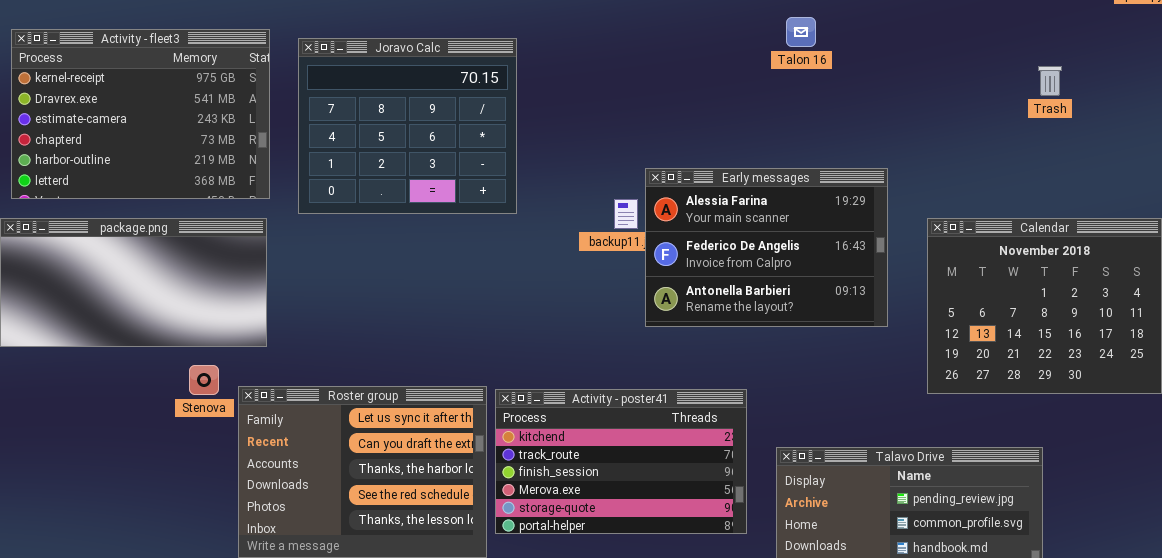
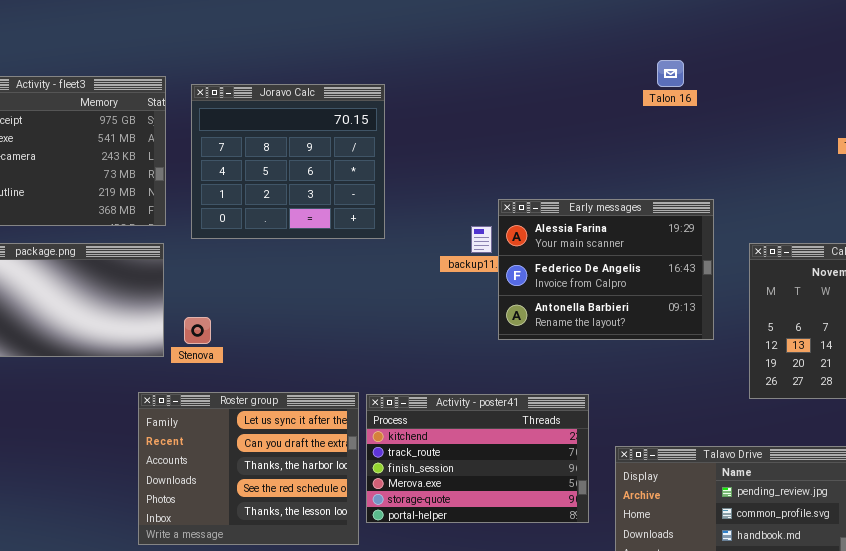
Talon 16: [786,17,816,47] -> [657,60,684,87], moved
Stenova: [189,365,219,395] -> [184,317,211,344], moved

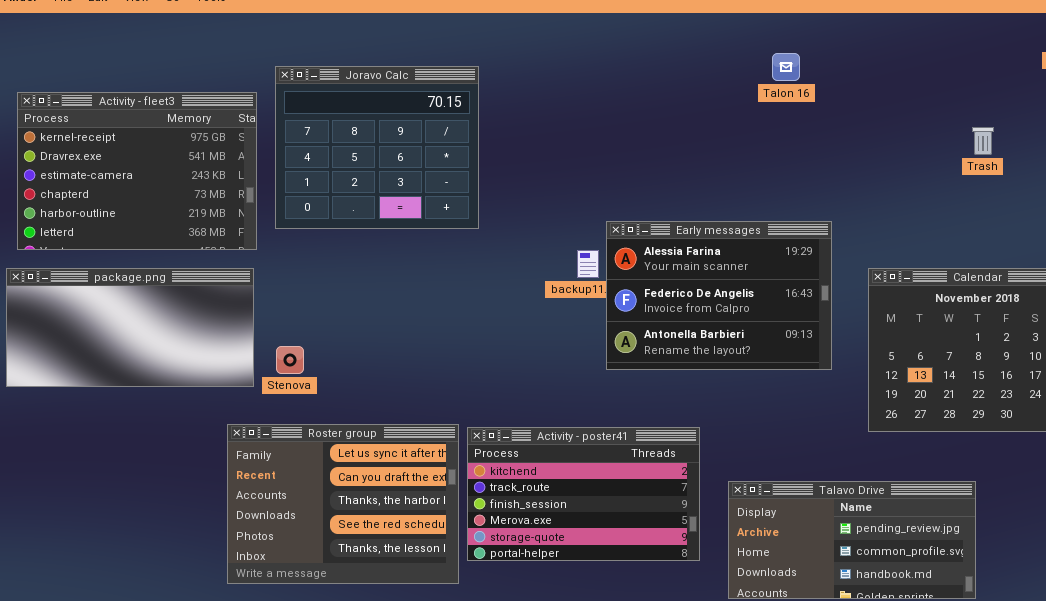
Talon 16: [657,60,684,87] -> [772,53,800,81], moved
Joravo Calc: [191,84,385,239] -> [275,66,479,229], moved

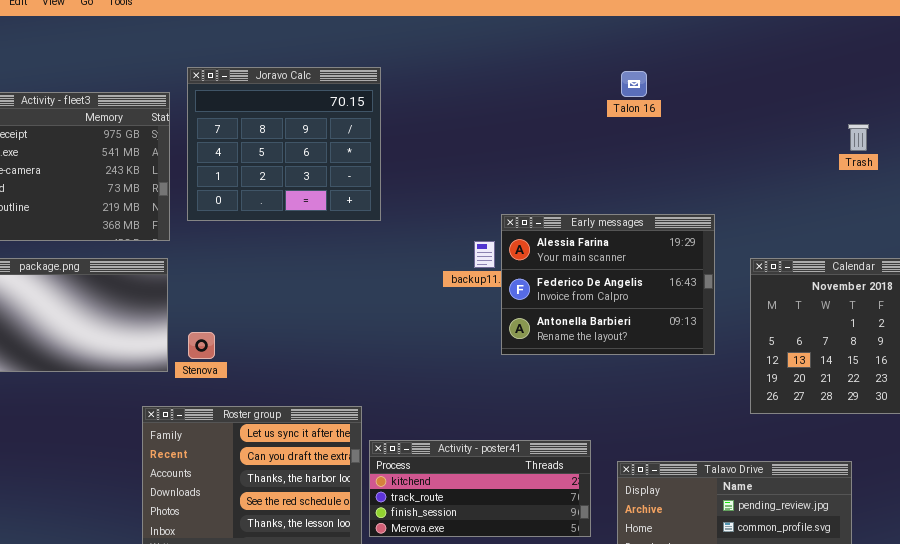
Talon 16: [772,53,800,81] -> [621,71,647,97], moved
Activity - poster41: [467,427,700,561] -> [369,440,591,537], resized

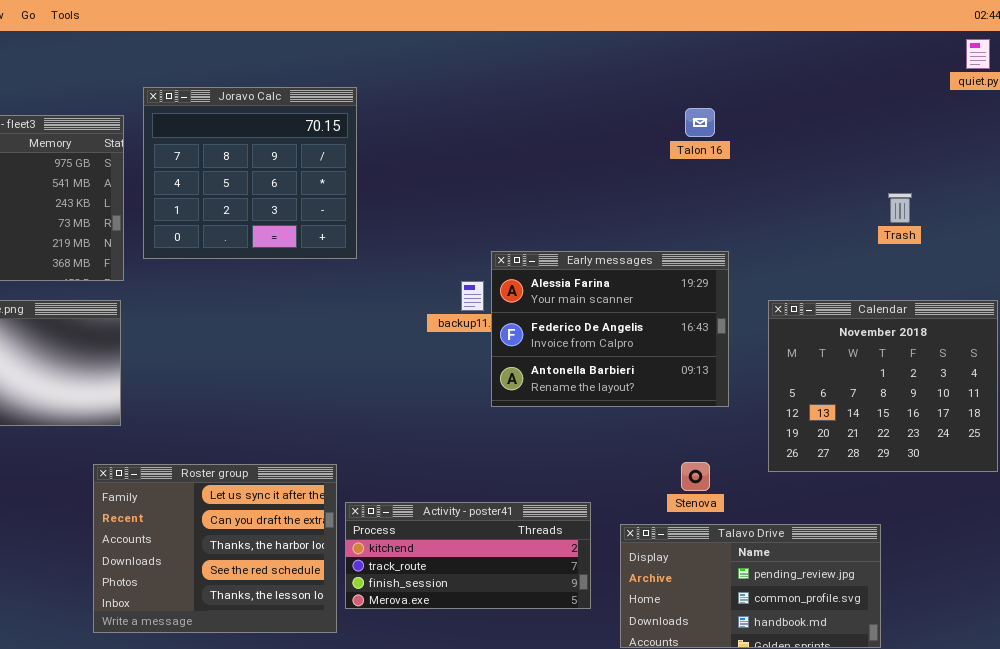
Talon 16: [621,71,647,97] -> [685,108,715,137], moved
Trash: [848,124,869,151] -> [888,193,912,223], moved
Stenova: [188,332,215,359] -> [681,462,710,491], moved

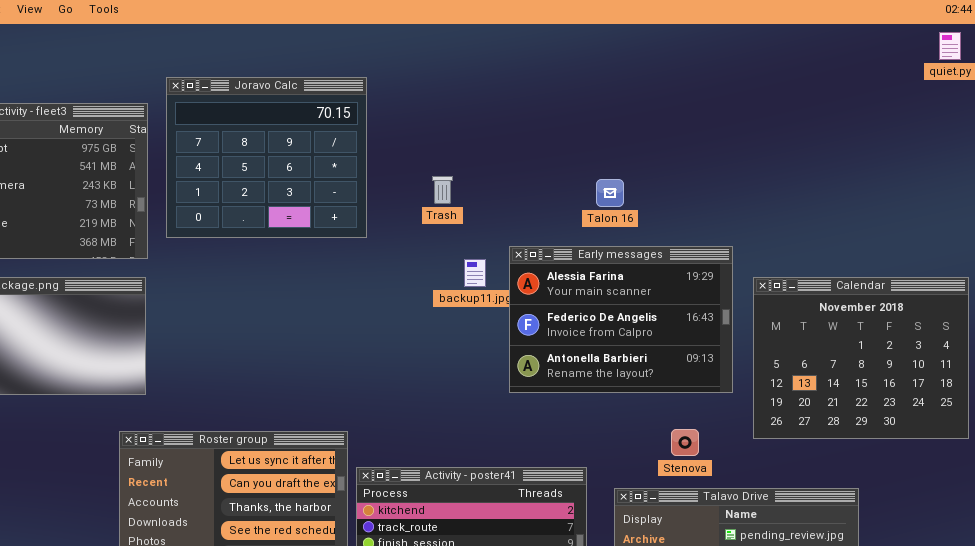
Talon 16: [685,108,715,137] -> [596,179,624,207], moved
Trash: [888,193,912,223] -> [432,176,453,204], moved
Early messages: [491,251,729,407] -> [509,246,733,393], moved

